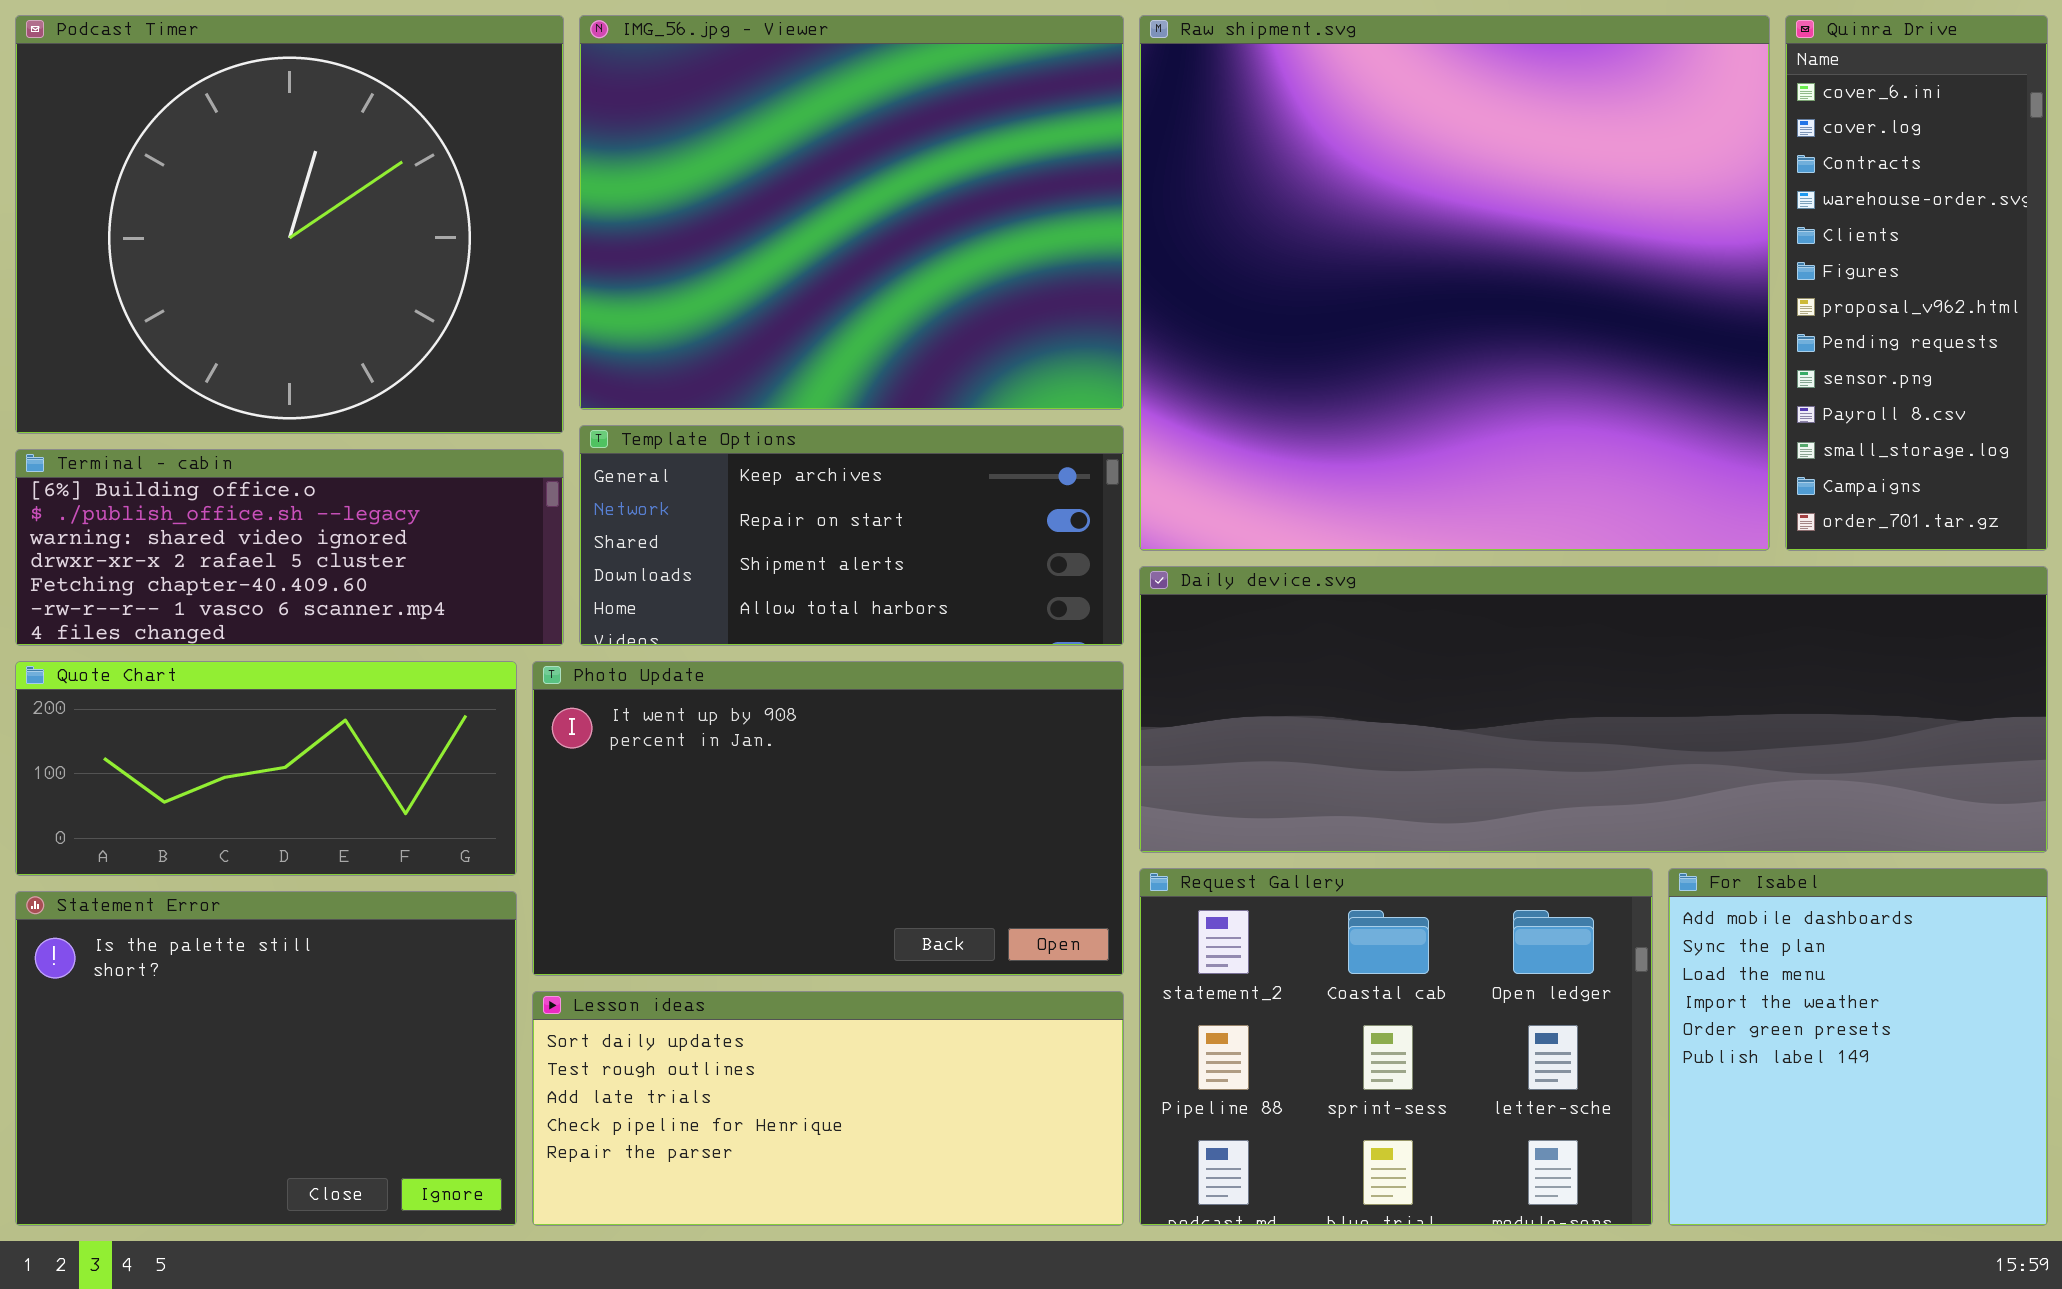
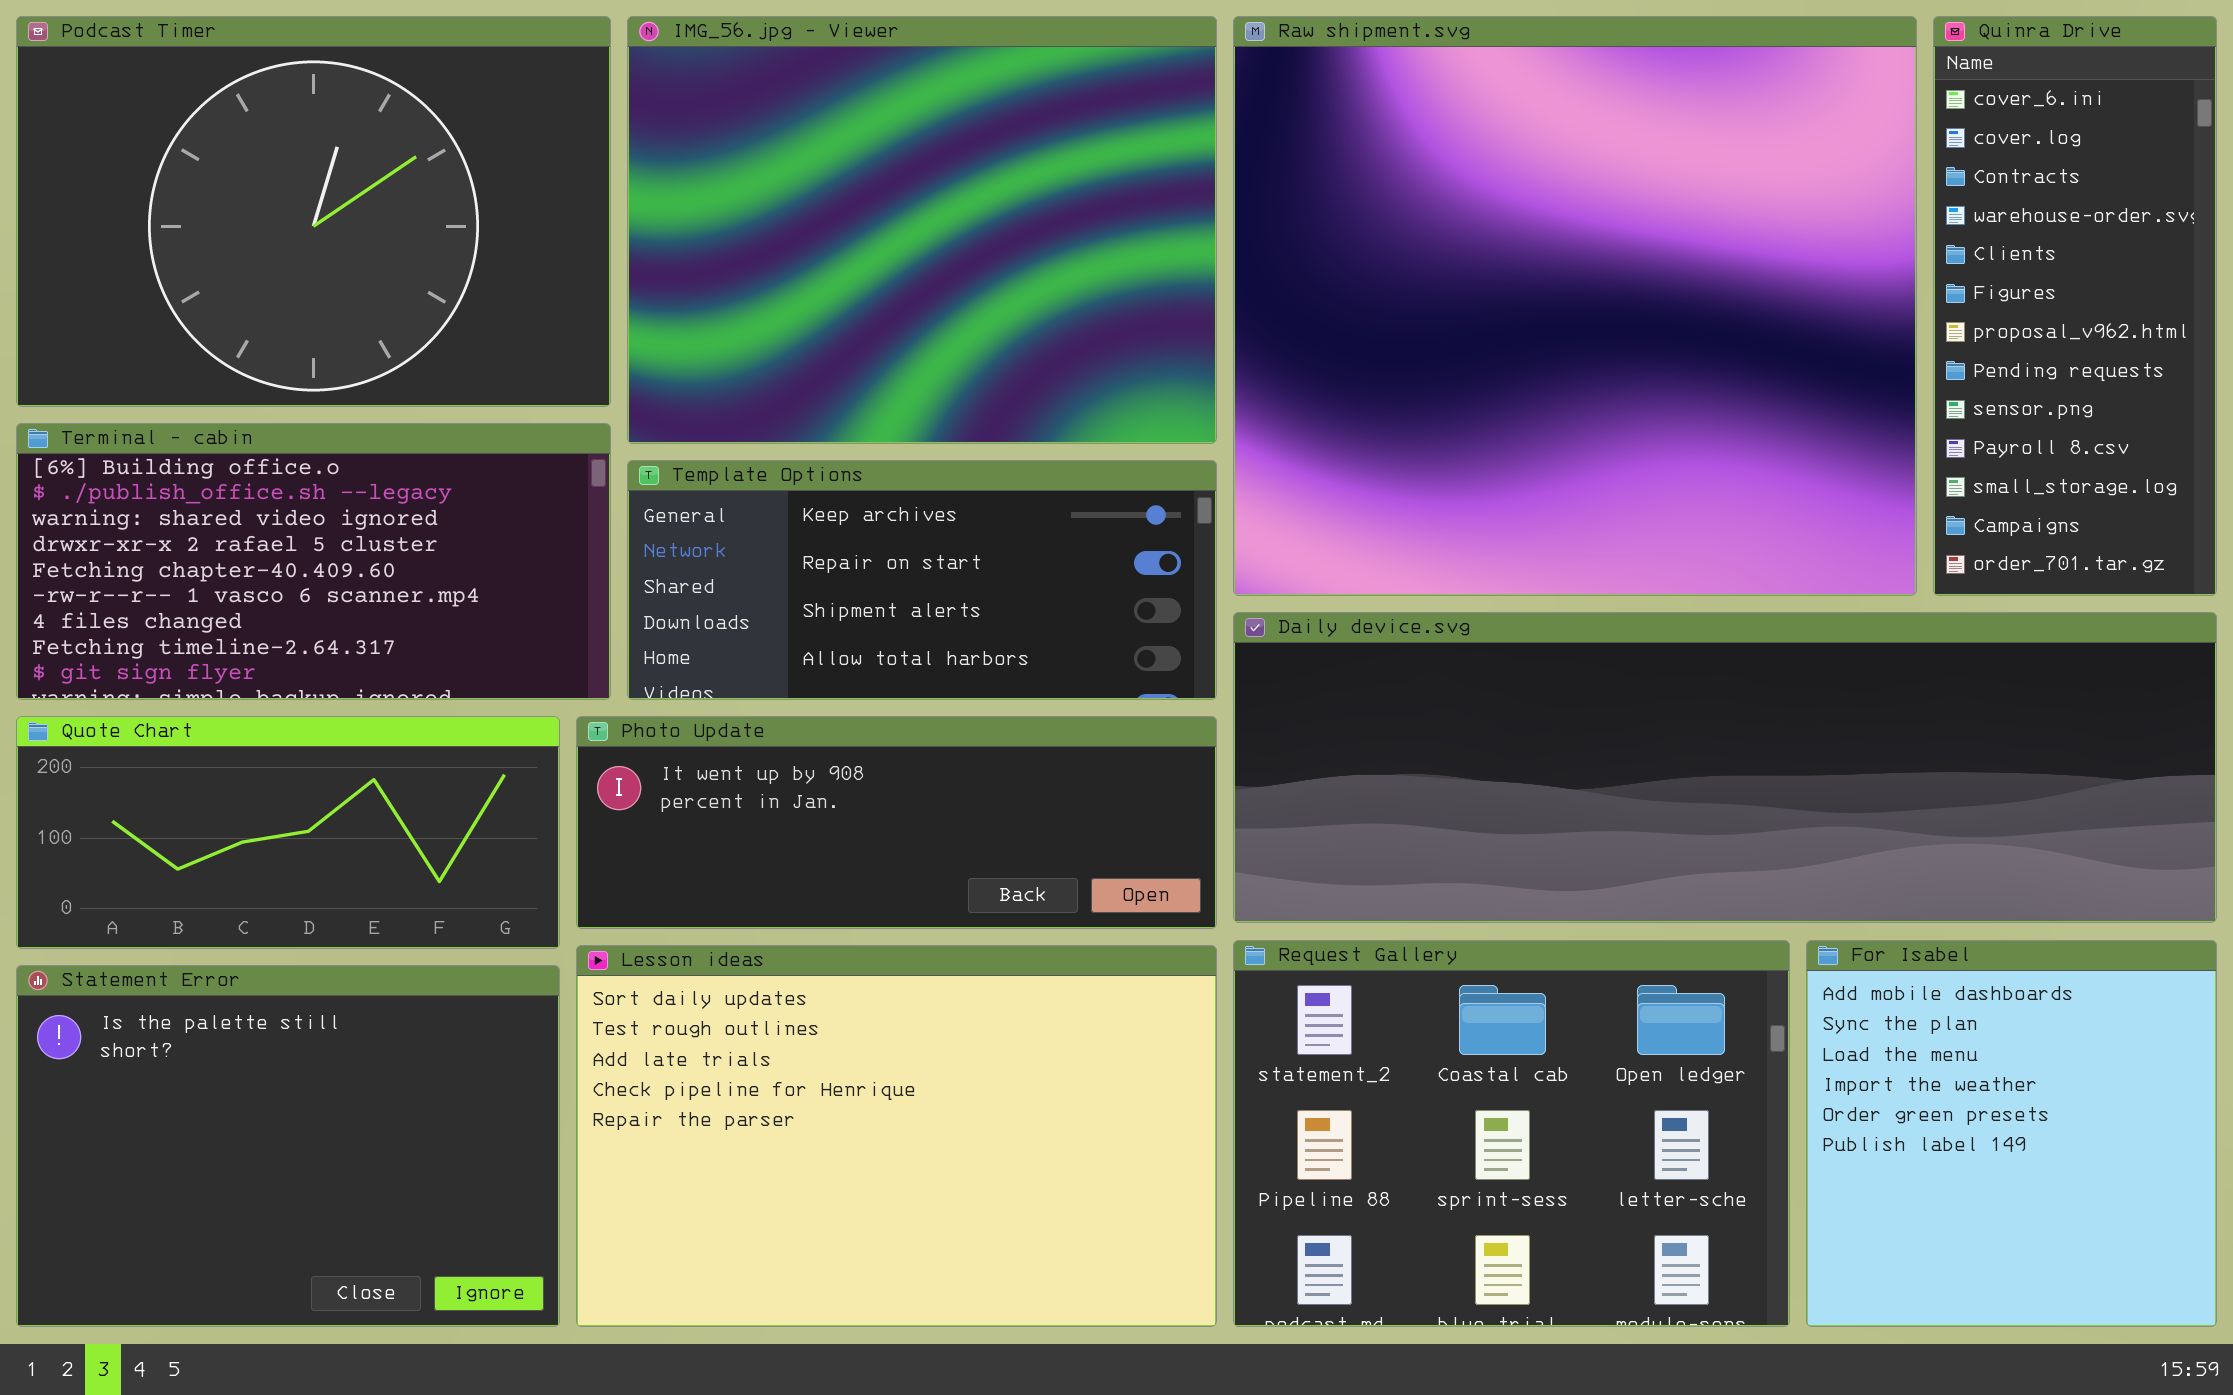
Podcast Timer: [15,15,564,434] -> [16,16,611,407], resized
Terminal - cabin: [15,449,564,646] -> [16,423,611,700], resized
Photo Update: [532,661,1124,976] -> [576,716,1217,929], resized
Lesson ideas: [532,991,1124,1226] -> [576,945,1217,1327], resized

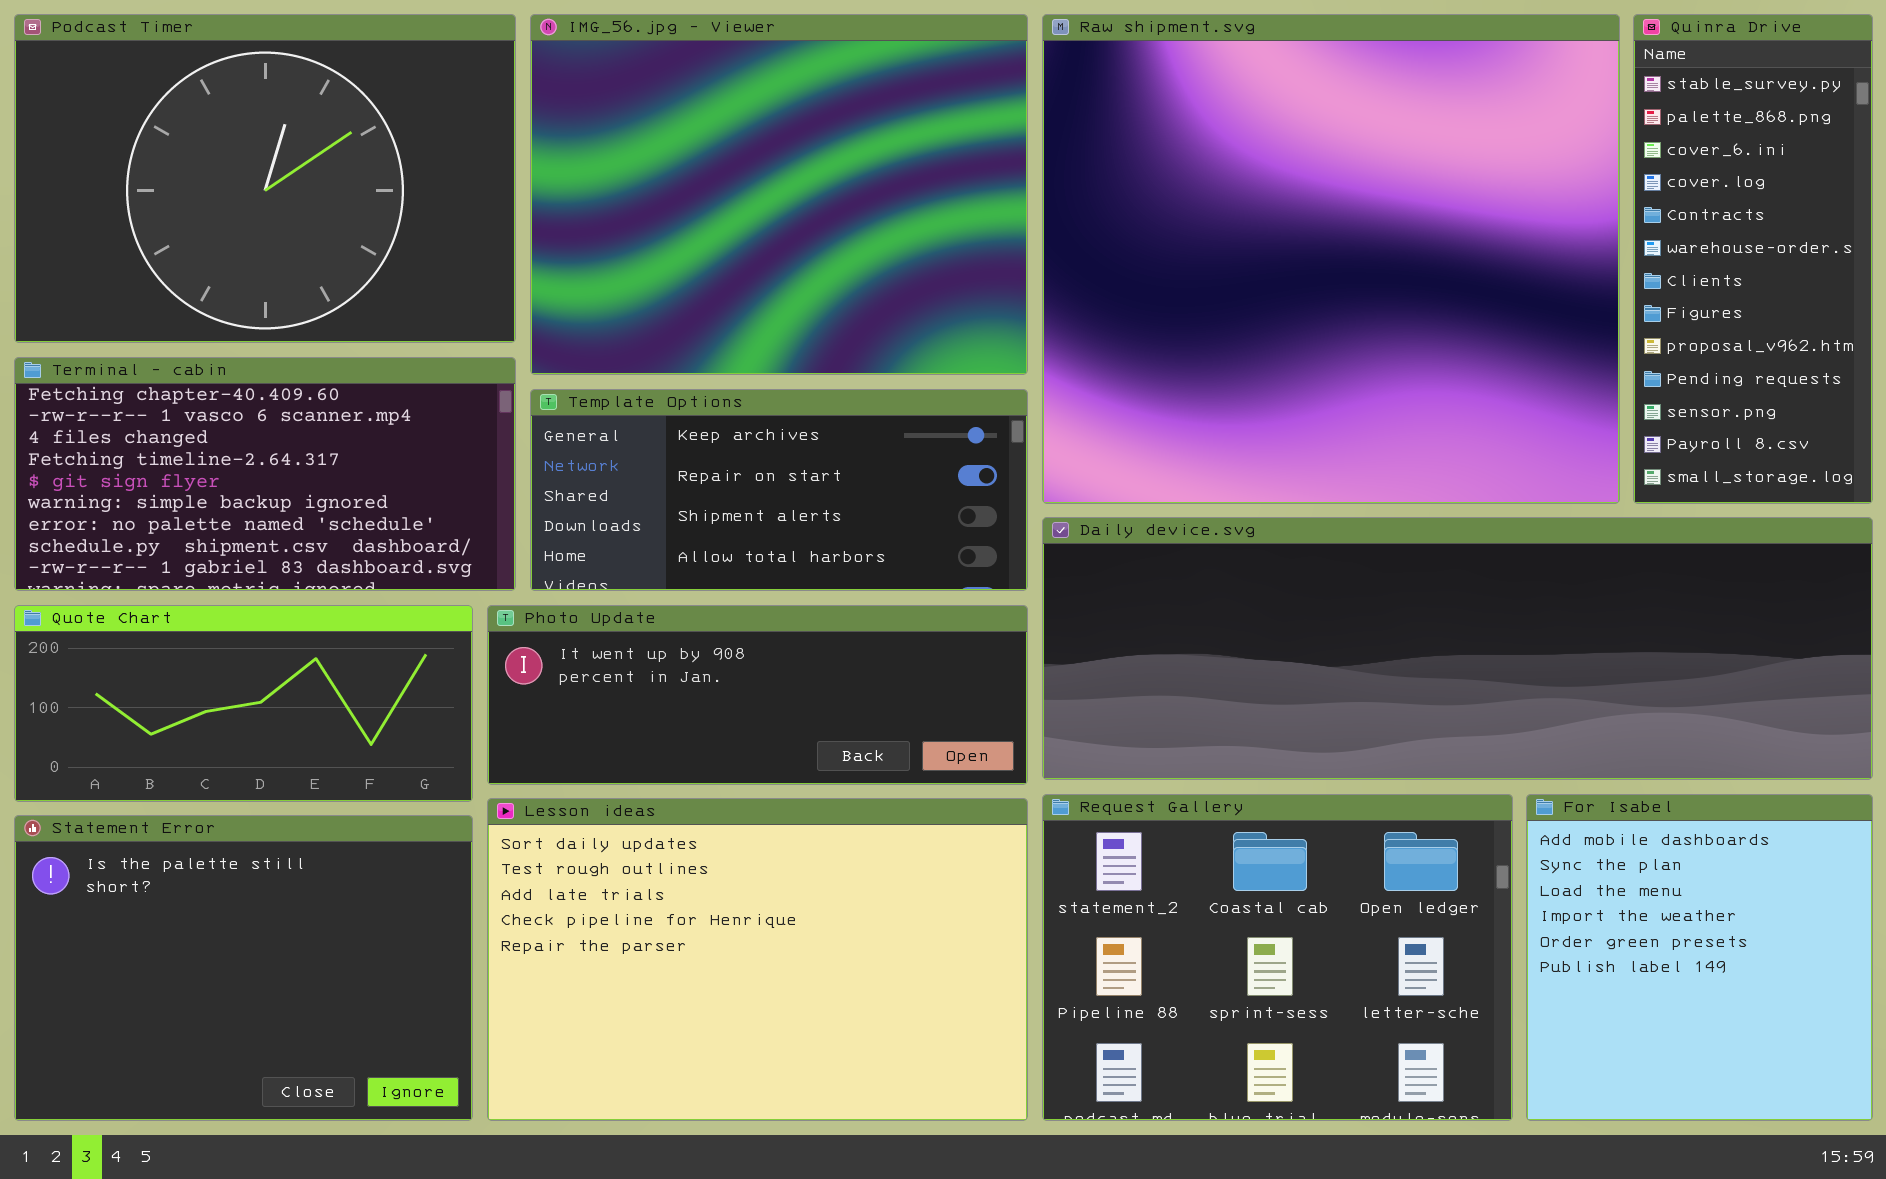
Quinra Drive: [1933,16,2217,596] -> [1633,14,1873,504], scrolled up 2 rows
Terminal - cabin: [16,423,611,700] -> [14,357,516,591], scrolled down 4 rows

